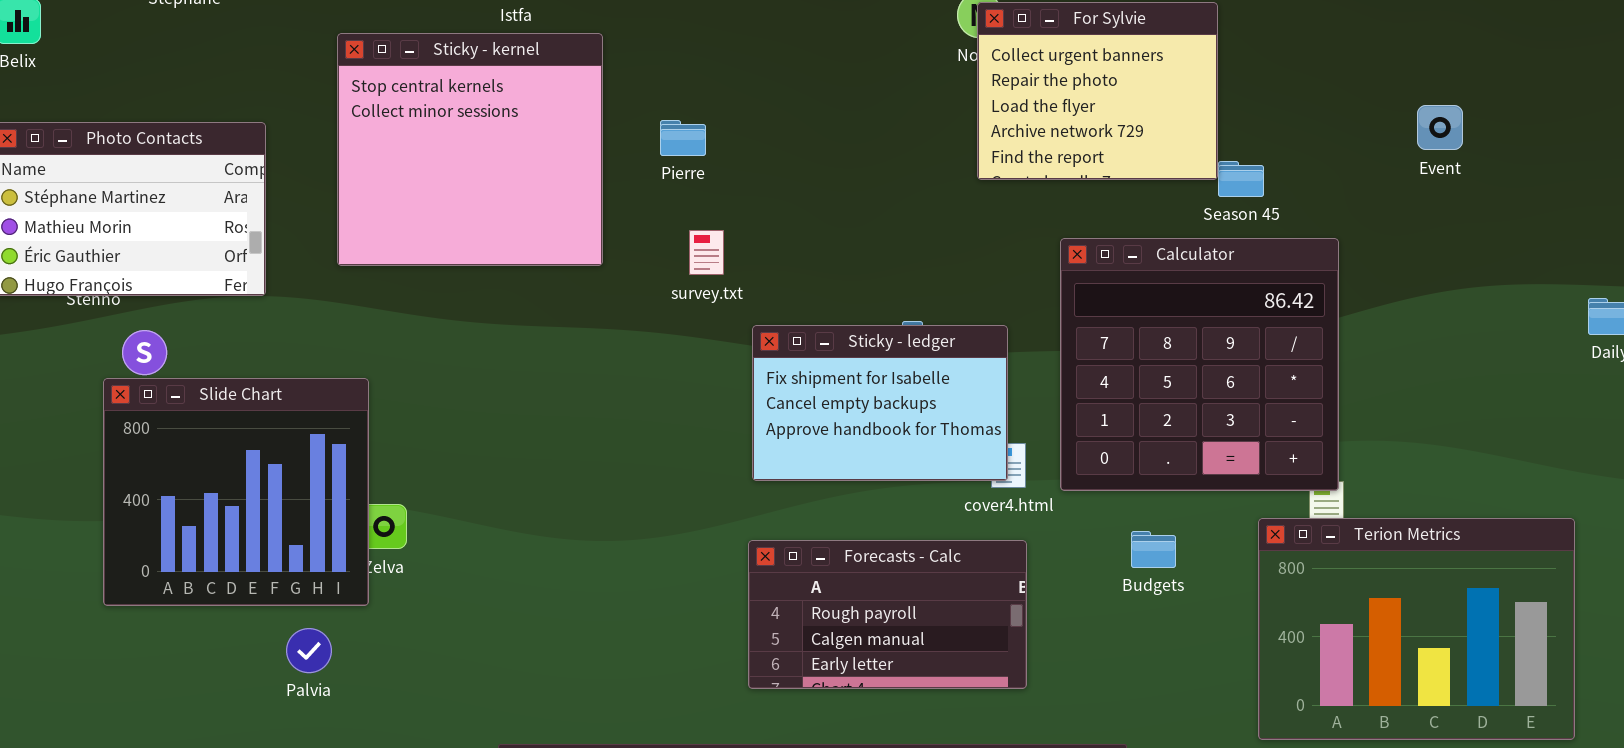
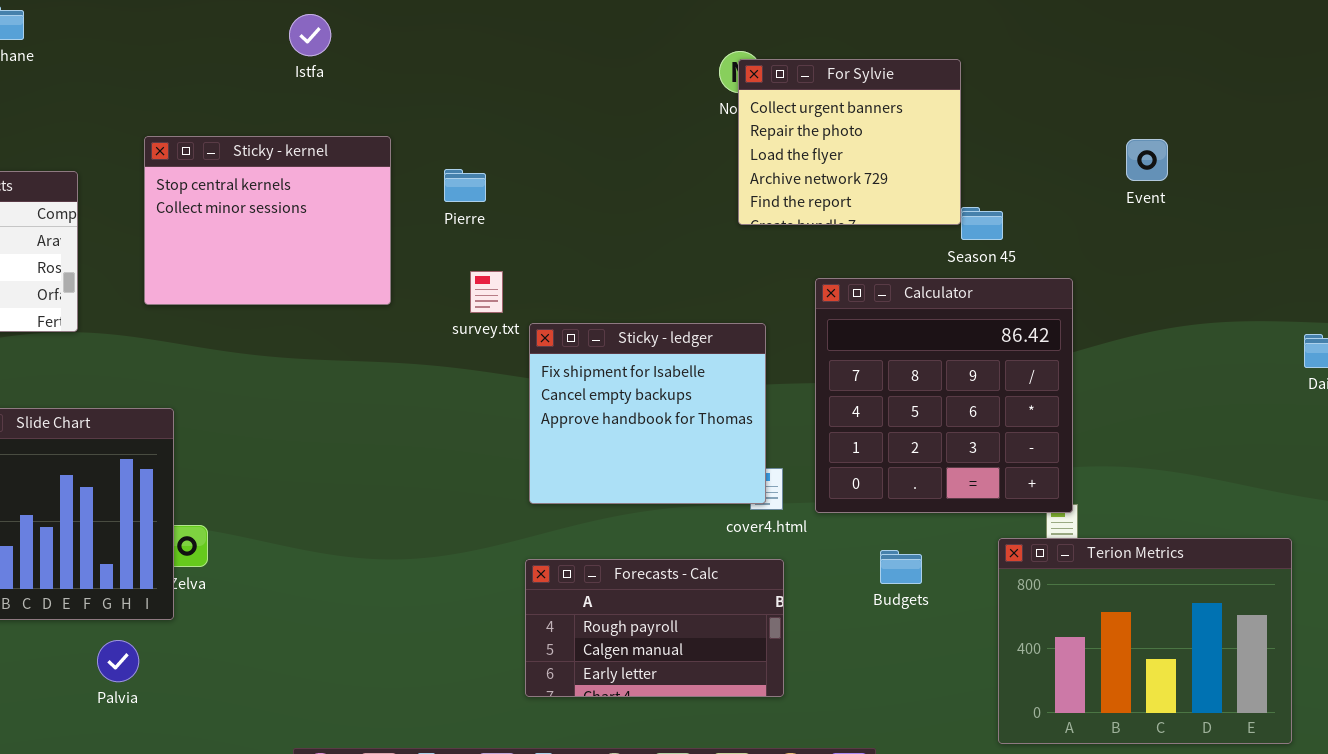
Sticky - kernel: [337,33,603,266] -> [144,136,391,305], resized
Event: [1417,105,1463,150] -> [1126,139,1168,181], moved
Sticky - ledger: [752,325,1008,481] -> [529,323,766,504], resized

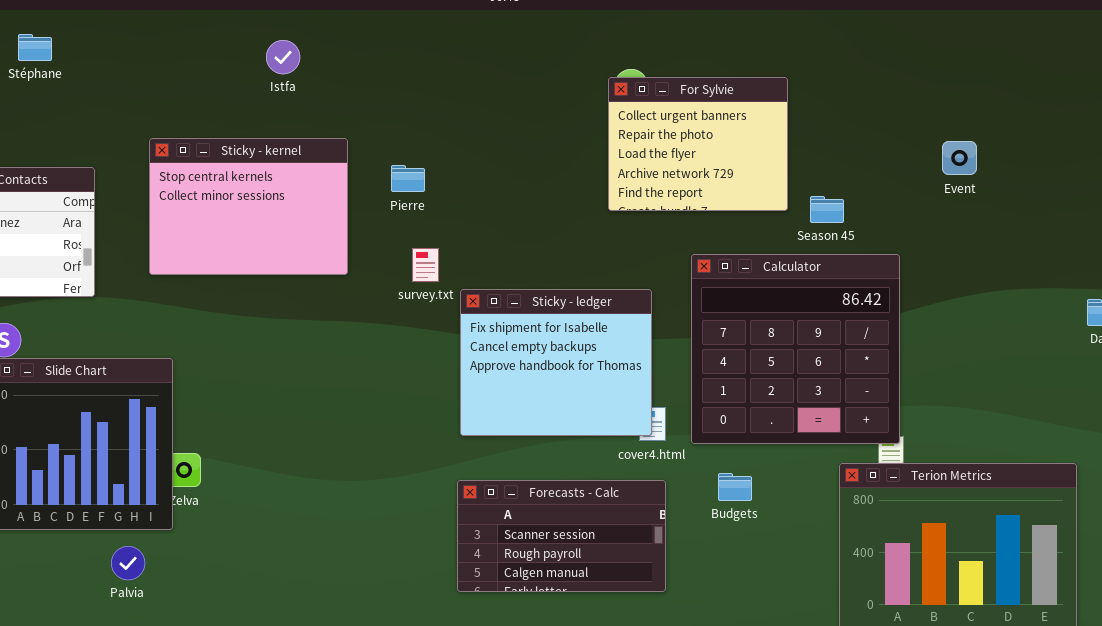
For Sylvie: [738,59,961,225] -> [608,77,788,211], moved
Budgets: [880,550,922,584] -> [718,473,752,501], moved
Forecasts - Calc: [525,559,784,697] -> [457,480,666,592], scrolled up 1 row

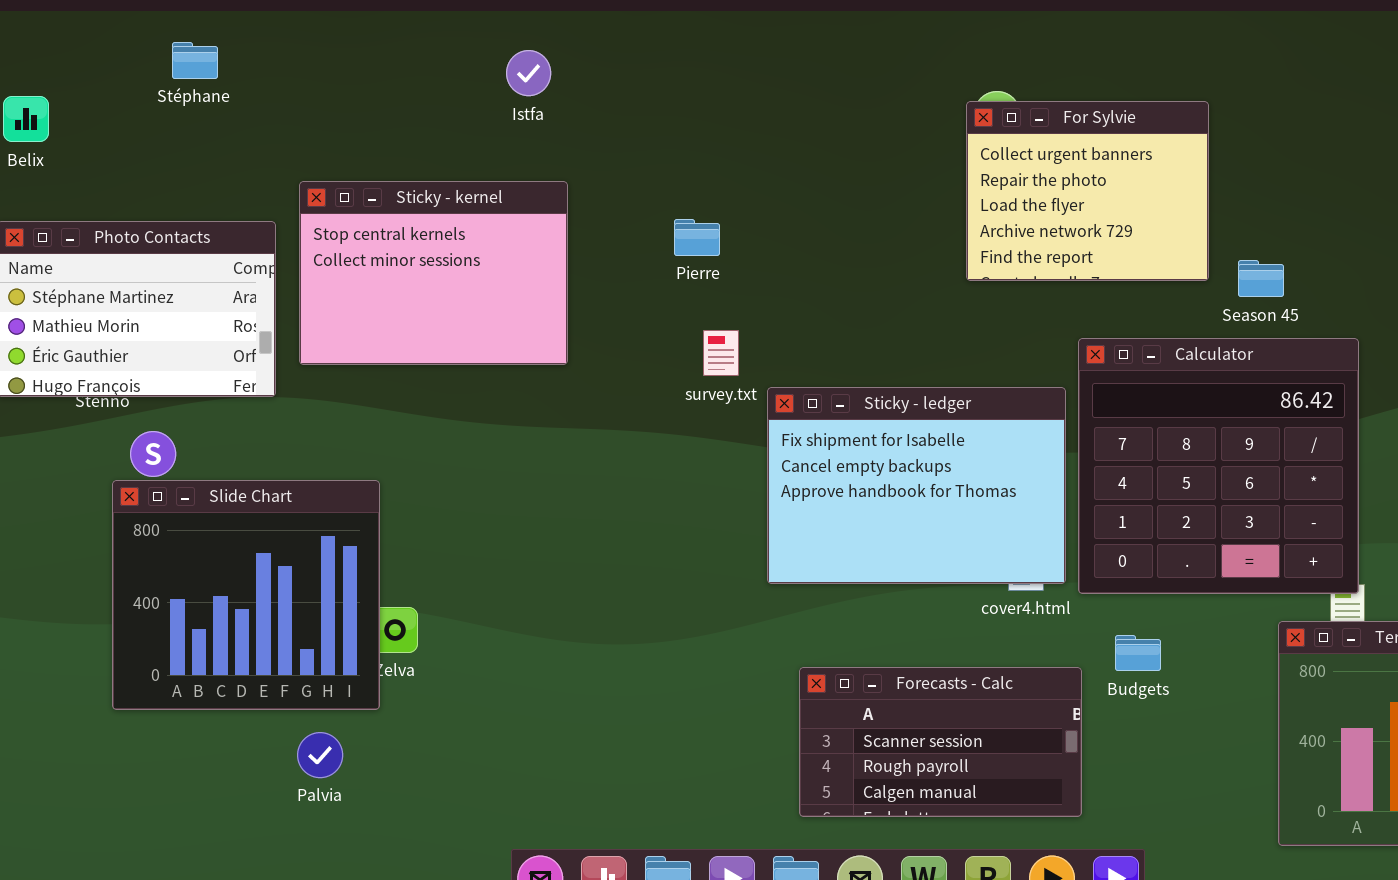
Sticky - kernel: [149,138,348,275] -> [299,181,568,365], moved
Sticky - ledger: [460,289,652,436] -> [767,387,1066,584], resized
Forecasts - Calc: [457,480,666,592] -> [799,667,1082,817], moved

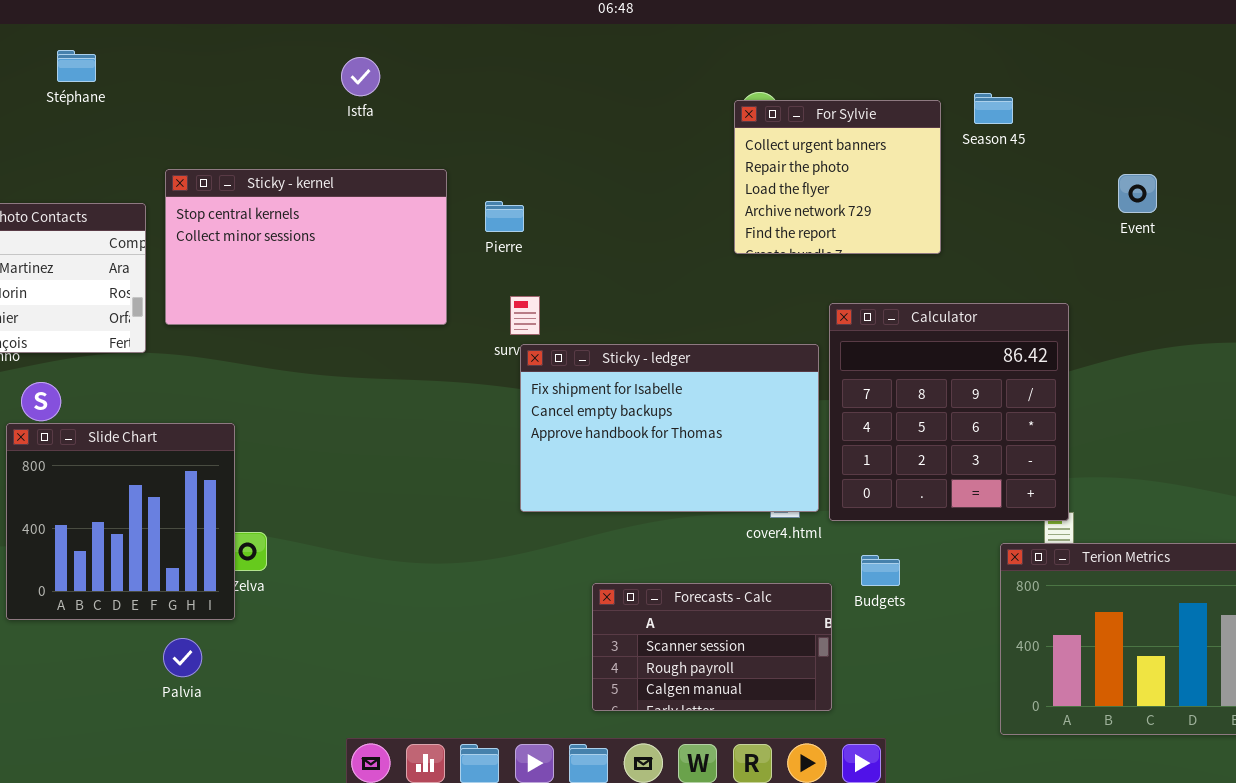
Sticky - kernel: [299,181,568,365] -> [165,169,447,325], resized
Season 45: [1238,260,1284,297] -> [974,93,1013,124], moved
Sticky - ledger: [767,387,1066,584] -> [520,344,819,512], resized

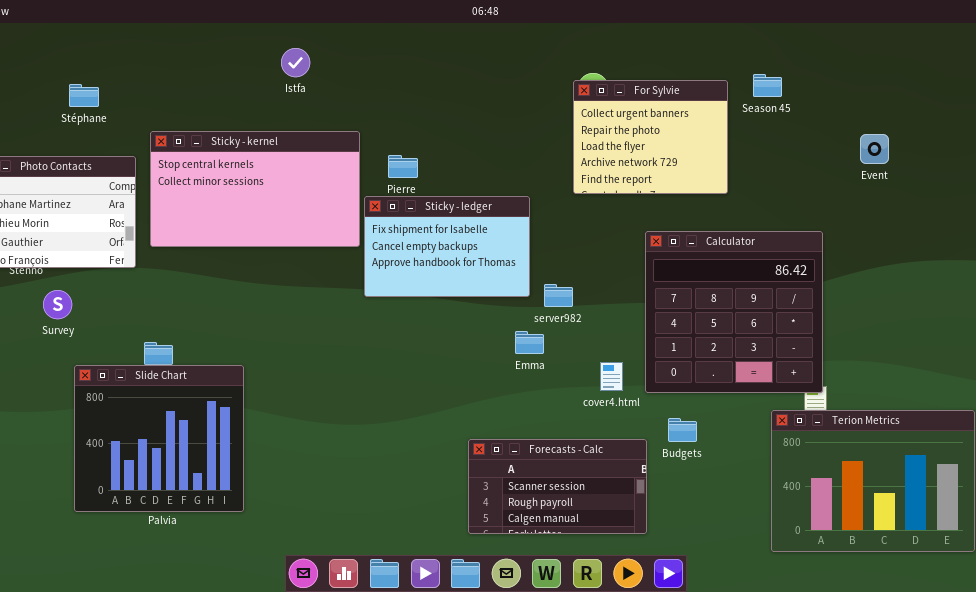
Stéphane: [57,50,96,82] -> [69,84,99,107], moved
Sticky - ledger: [520,344,819,512] -> [364,196,530,297], moved, resized
Slide Chart: [6,423,235,620] -> [74,365,244,512], moved

